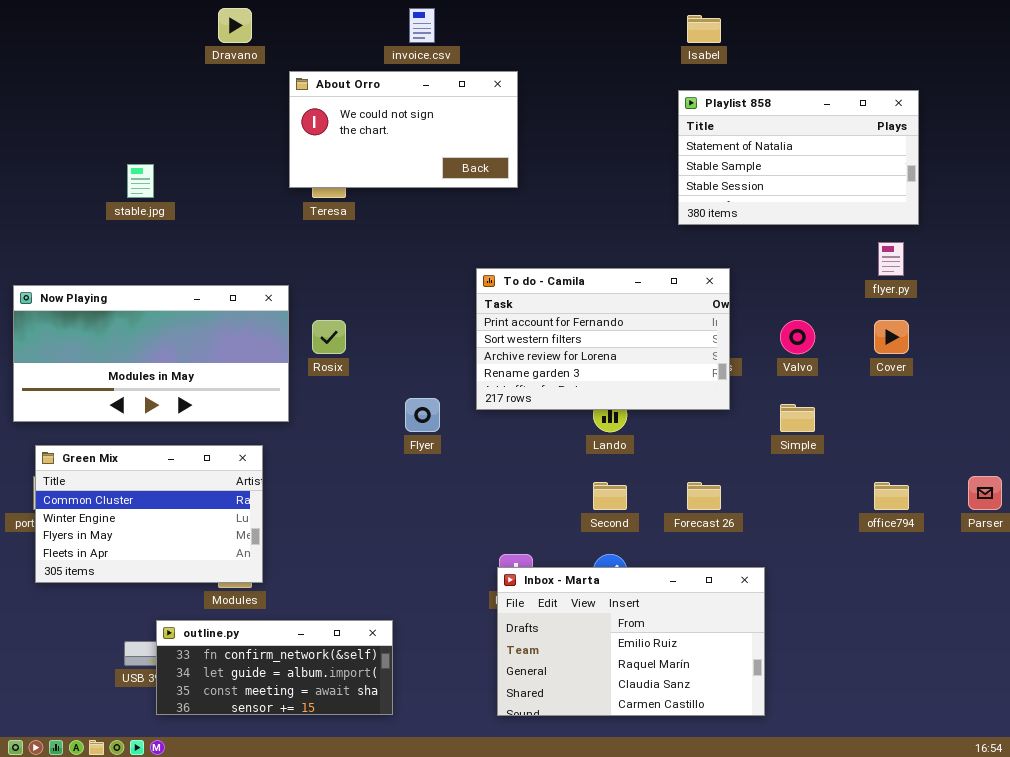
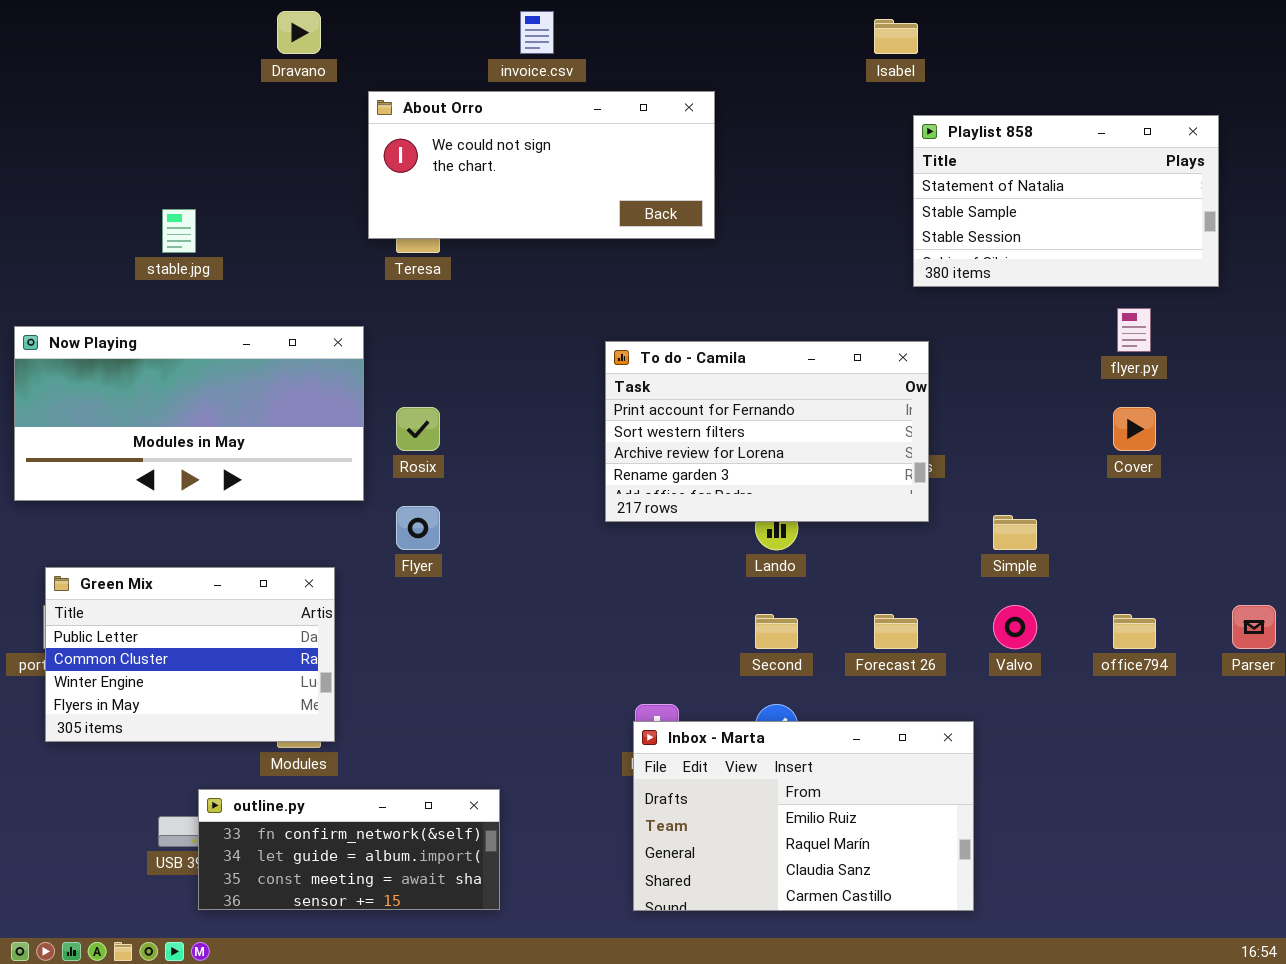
About Orro: [289,71,518,188] -> [368,91,715,239], resized
Playlist 858: [678,90,919,225] -> [913,115,1219,287], moved
Now Playing: [13,285,289,422] -> [14,326,364,501], moved
Valvo: [780,320,815,354] -> [993,605,1037,649], moved
Flyer: [405,398,440,432] -> [396,506,440,550], moved
Green Mix: [35,445,263,583] -> [45,567,335,742], scrolled up 1 row

